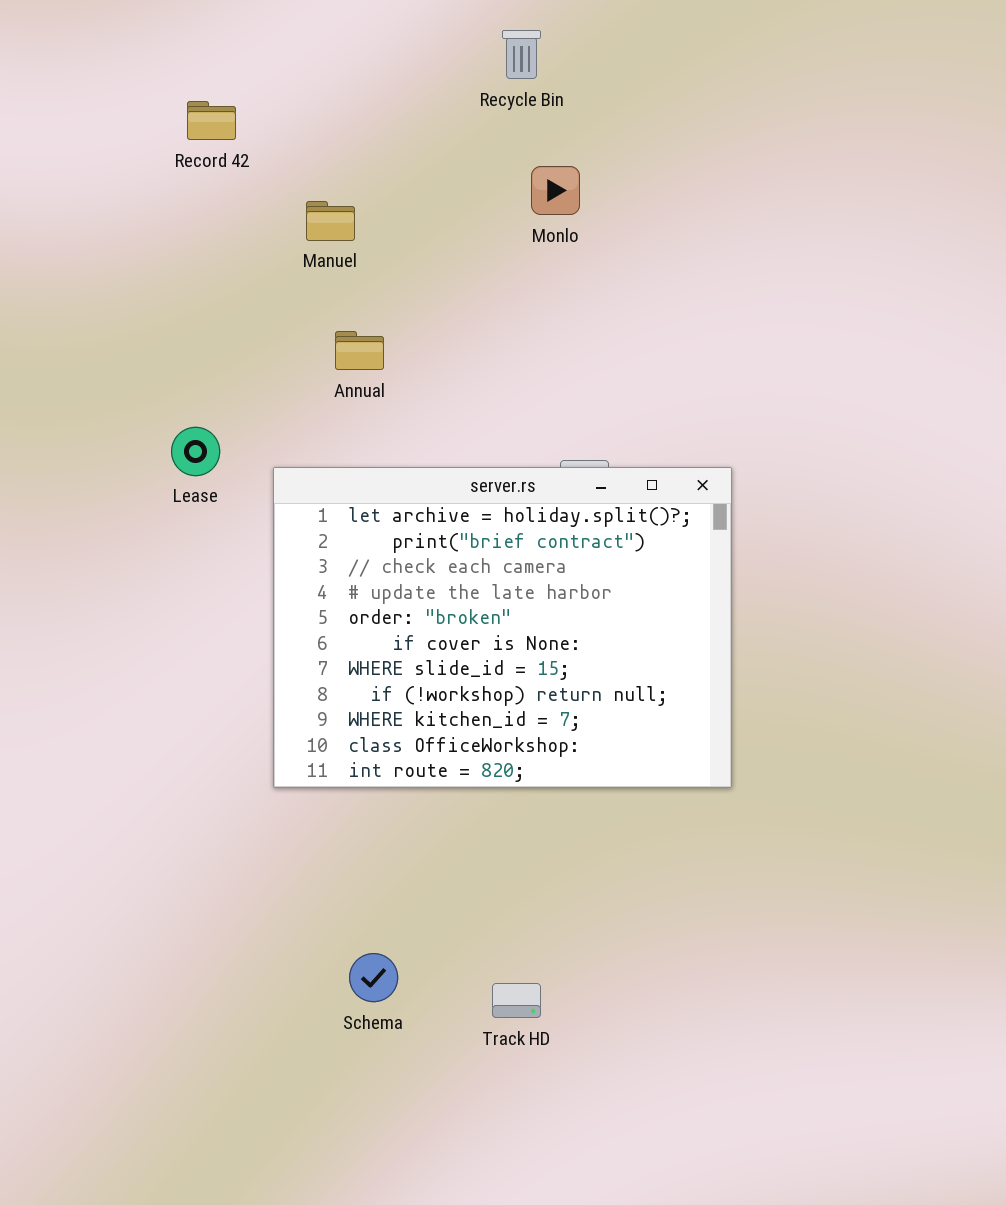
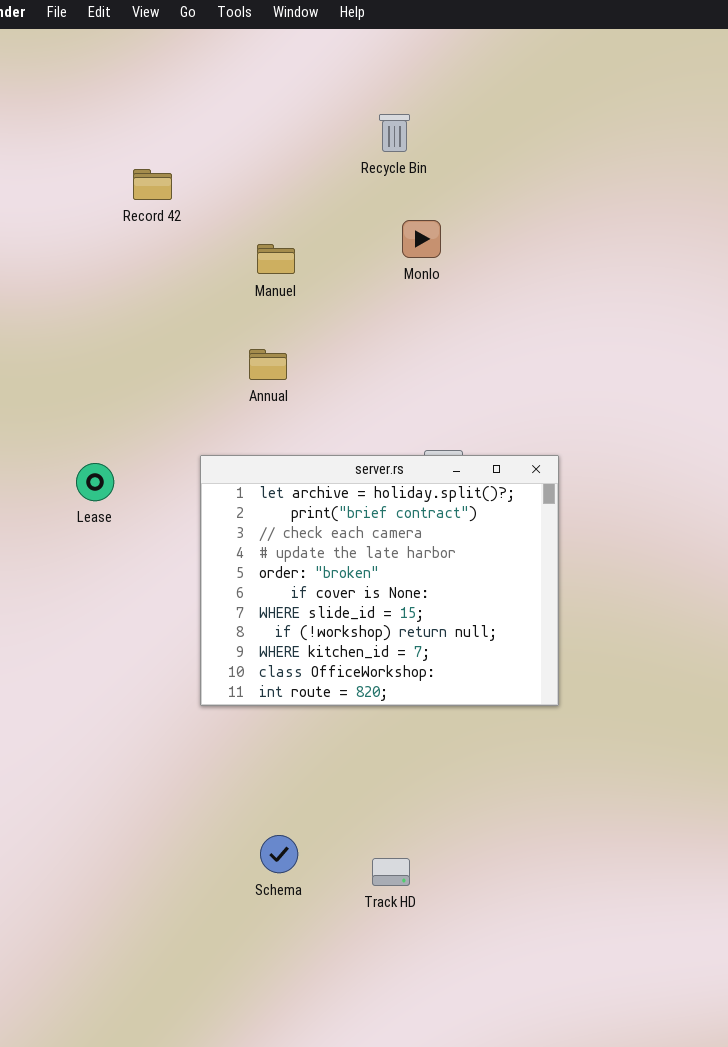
Manuel: [306,201,355,241] -> [257,244,295,274], moved
Lease: [171,427,220,476] -> [76,463,114,501], moved

